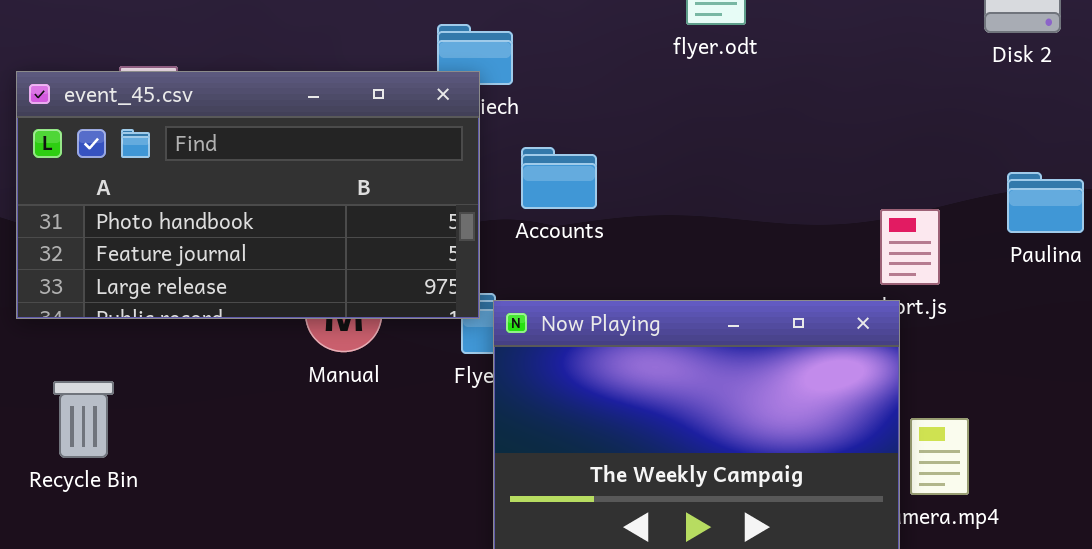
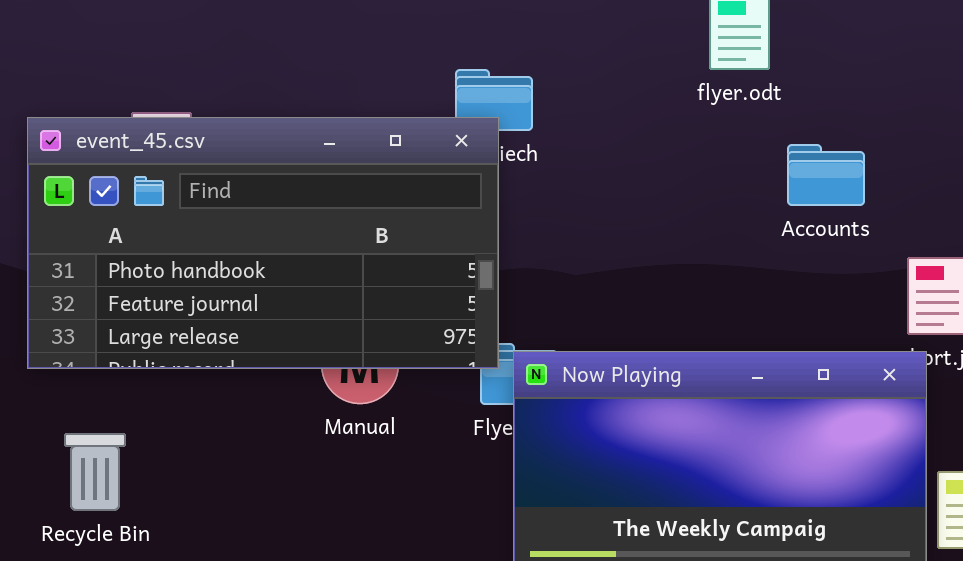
Accounts: [521,147,597,209] -> [787,144,865,206], moved

